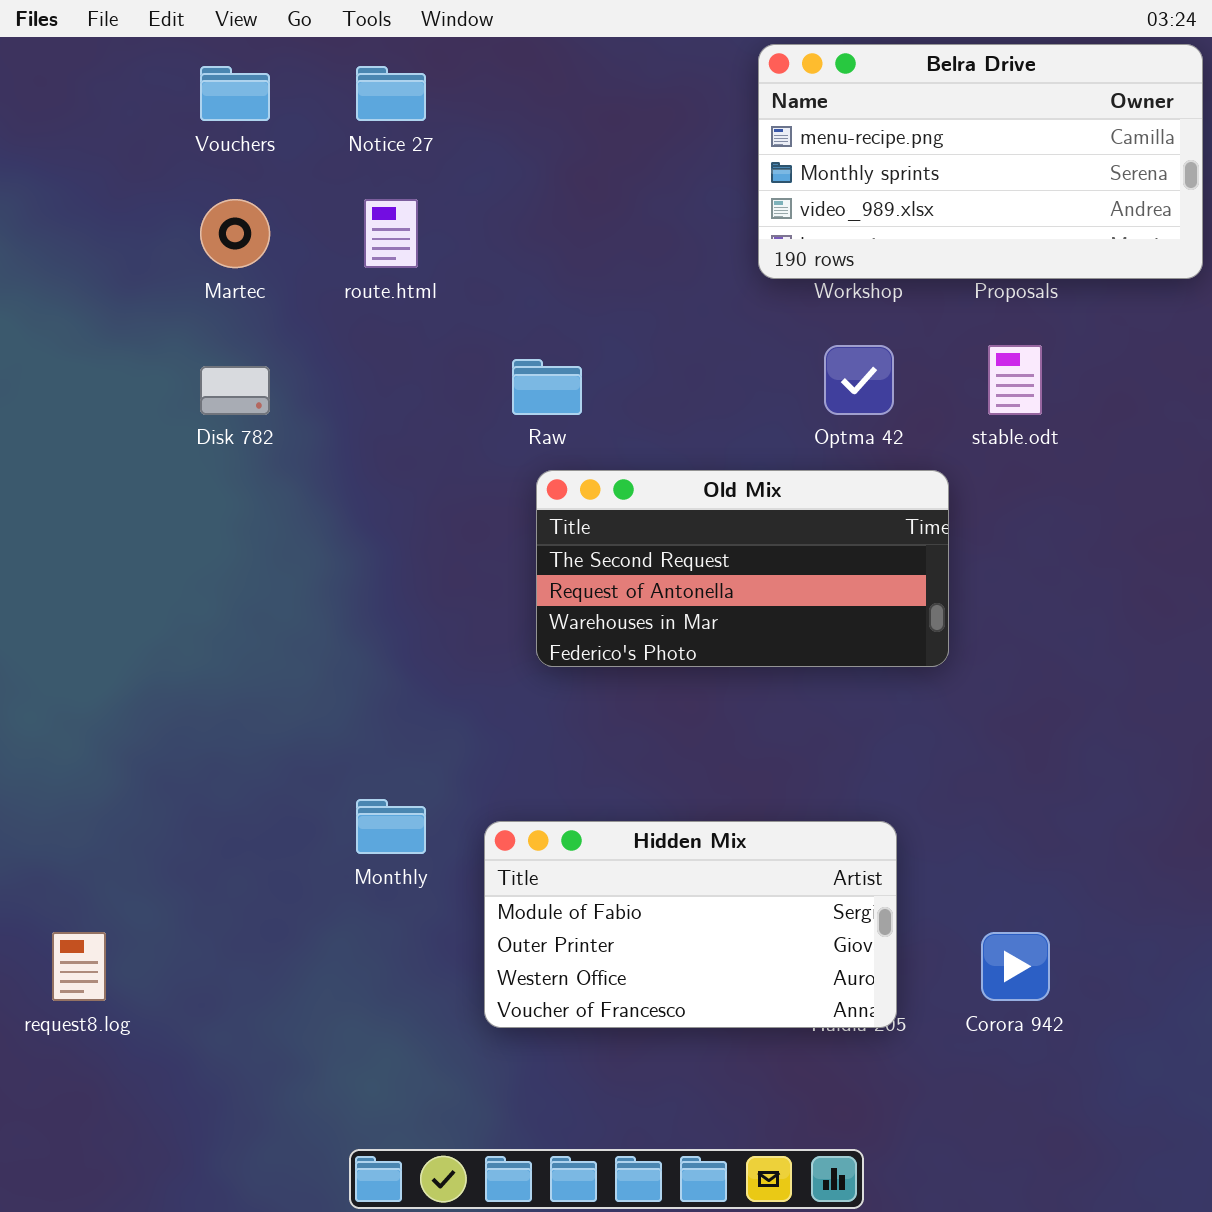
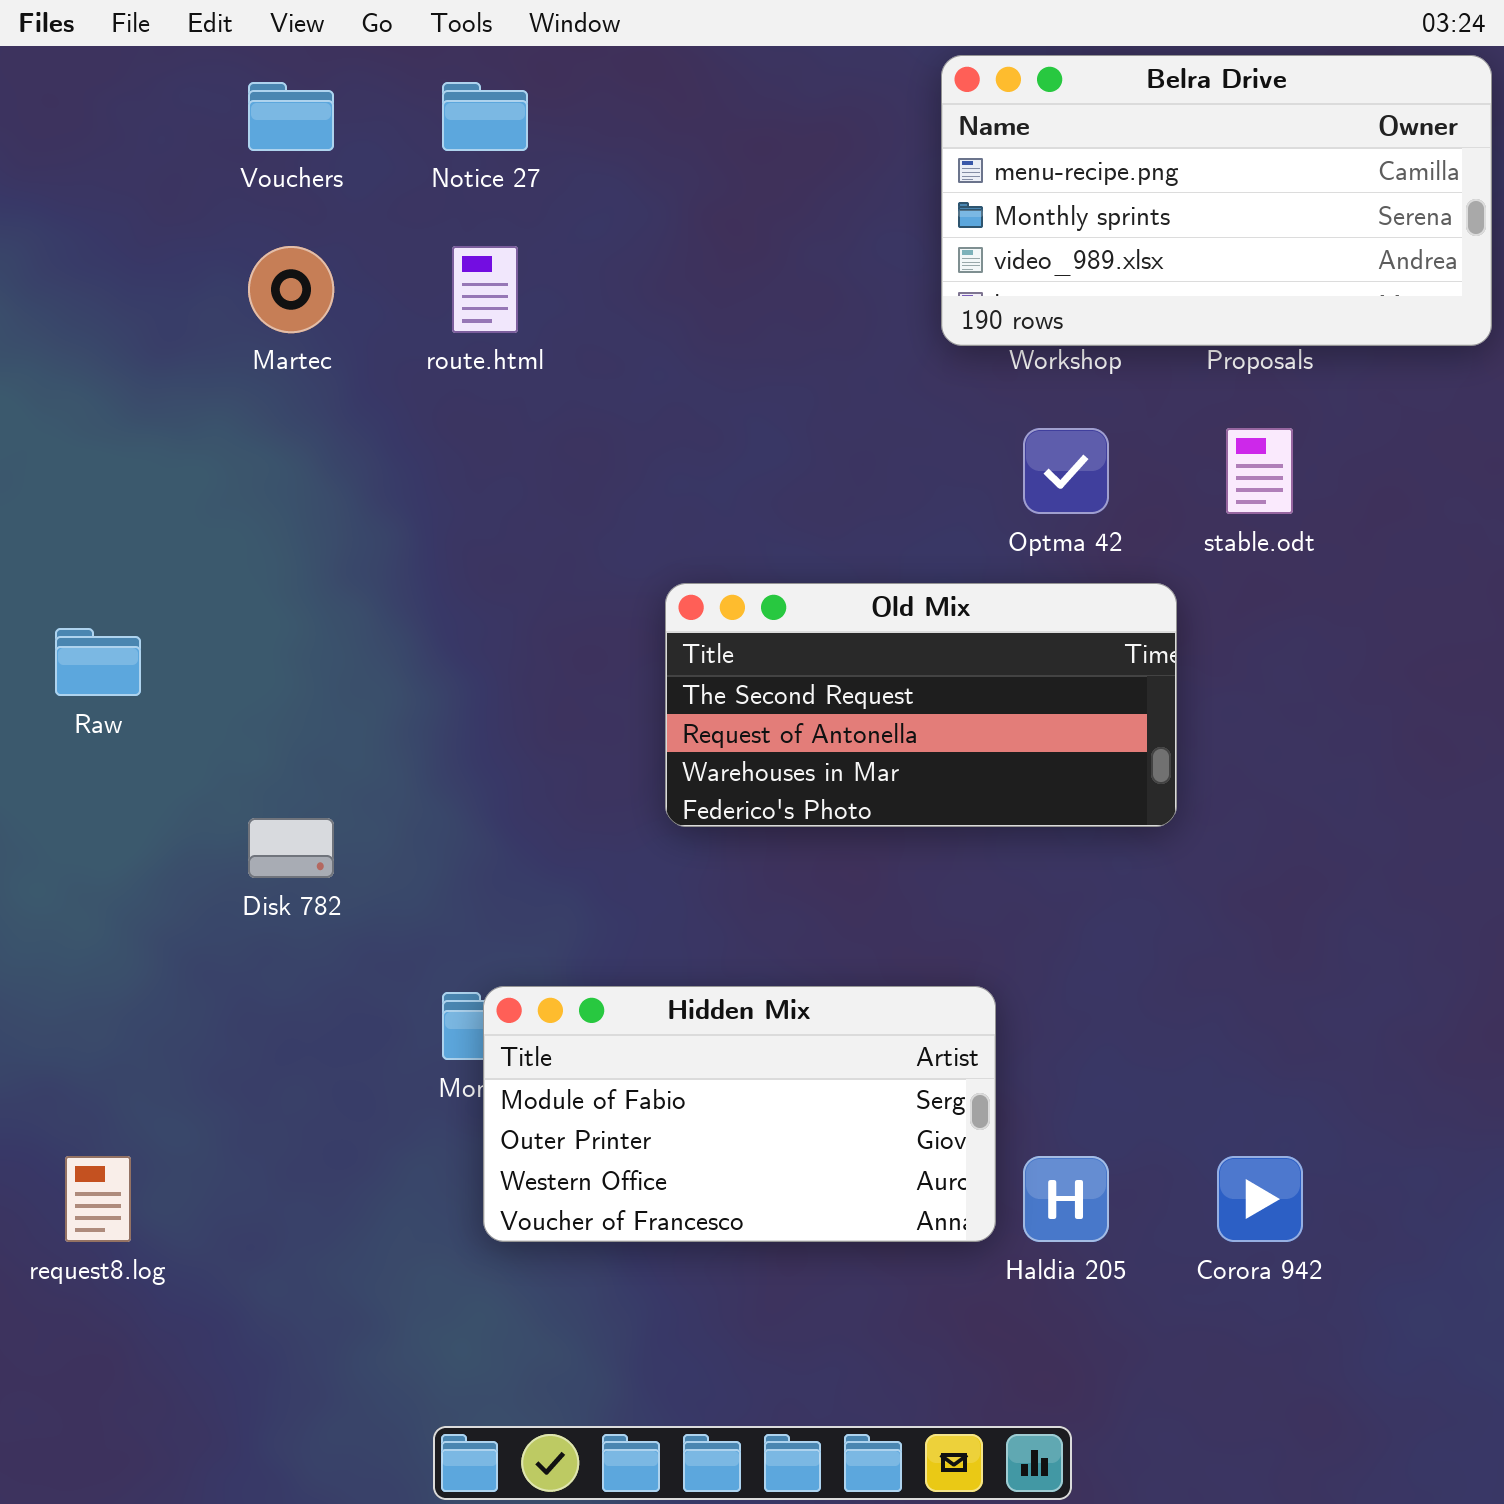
Raw: [512,359,582,415] -> [55,628,141,696], moved
Disk 782: [200,366,270,415] -> [248,818,334,878], moved
Hidden Mix: [484,821,897,1028] -> [483,986,996,1242], moved

